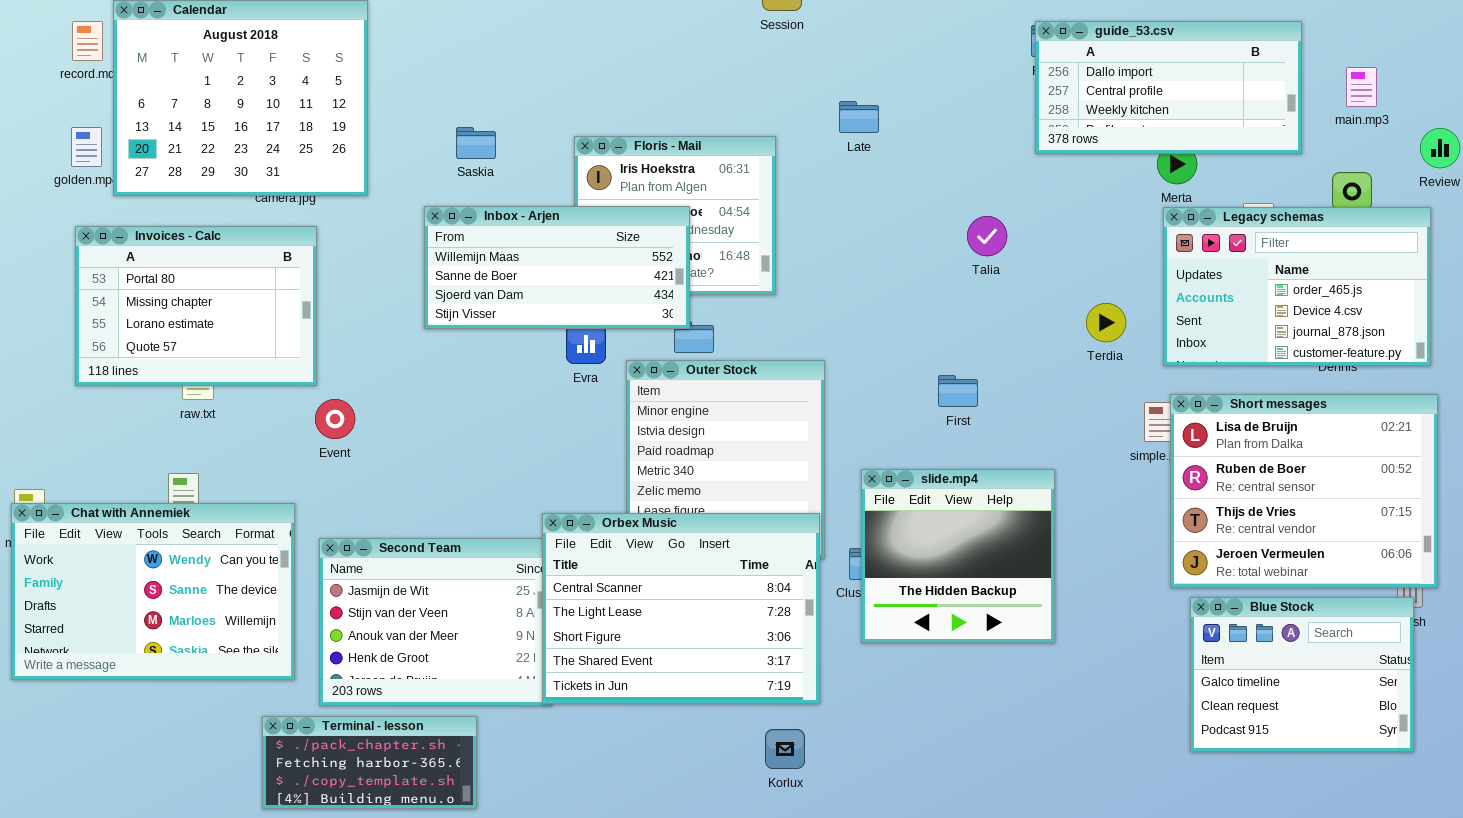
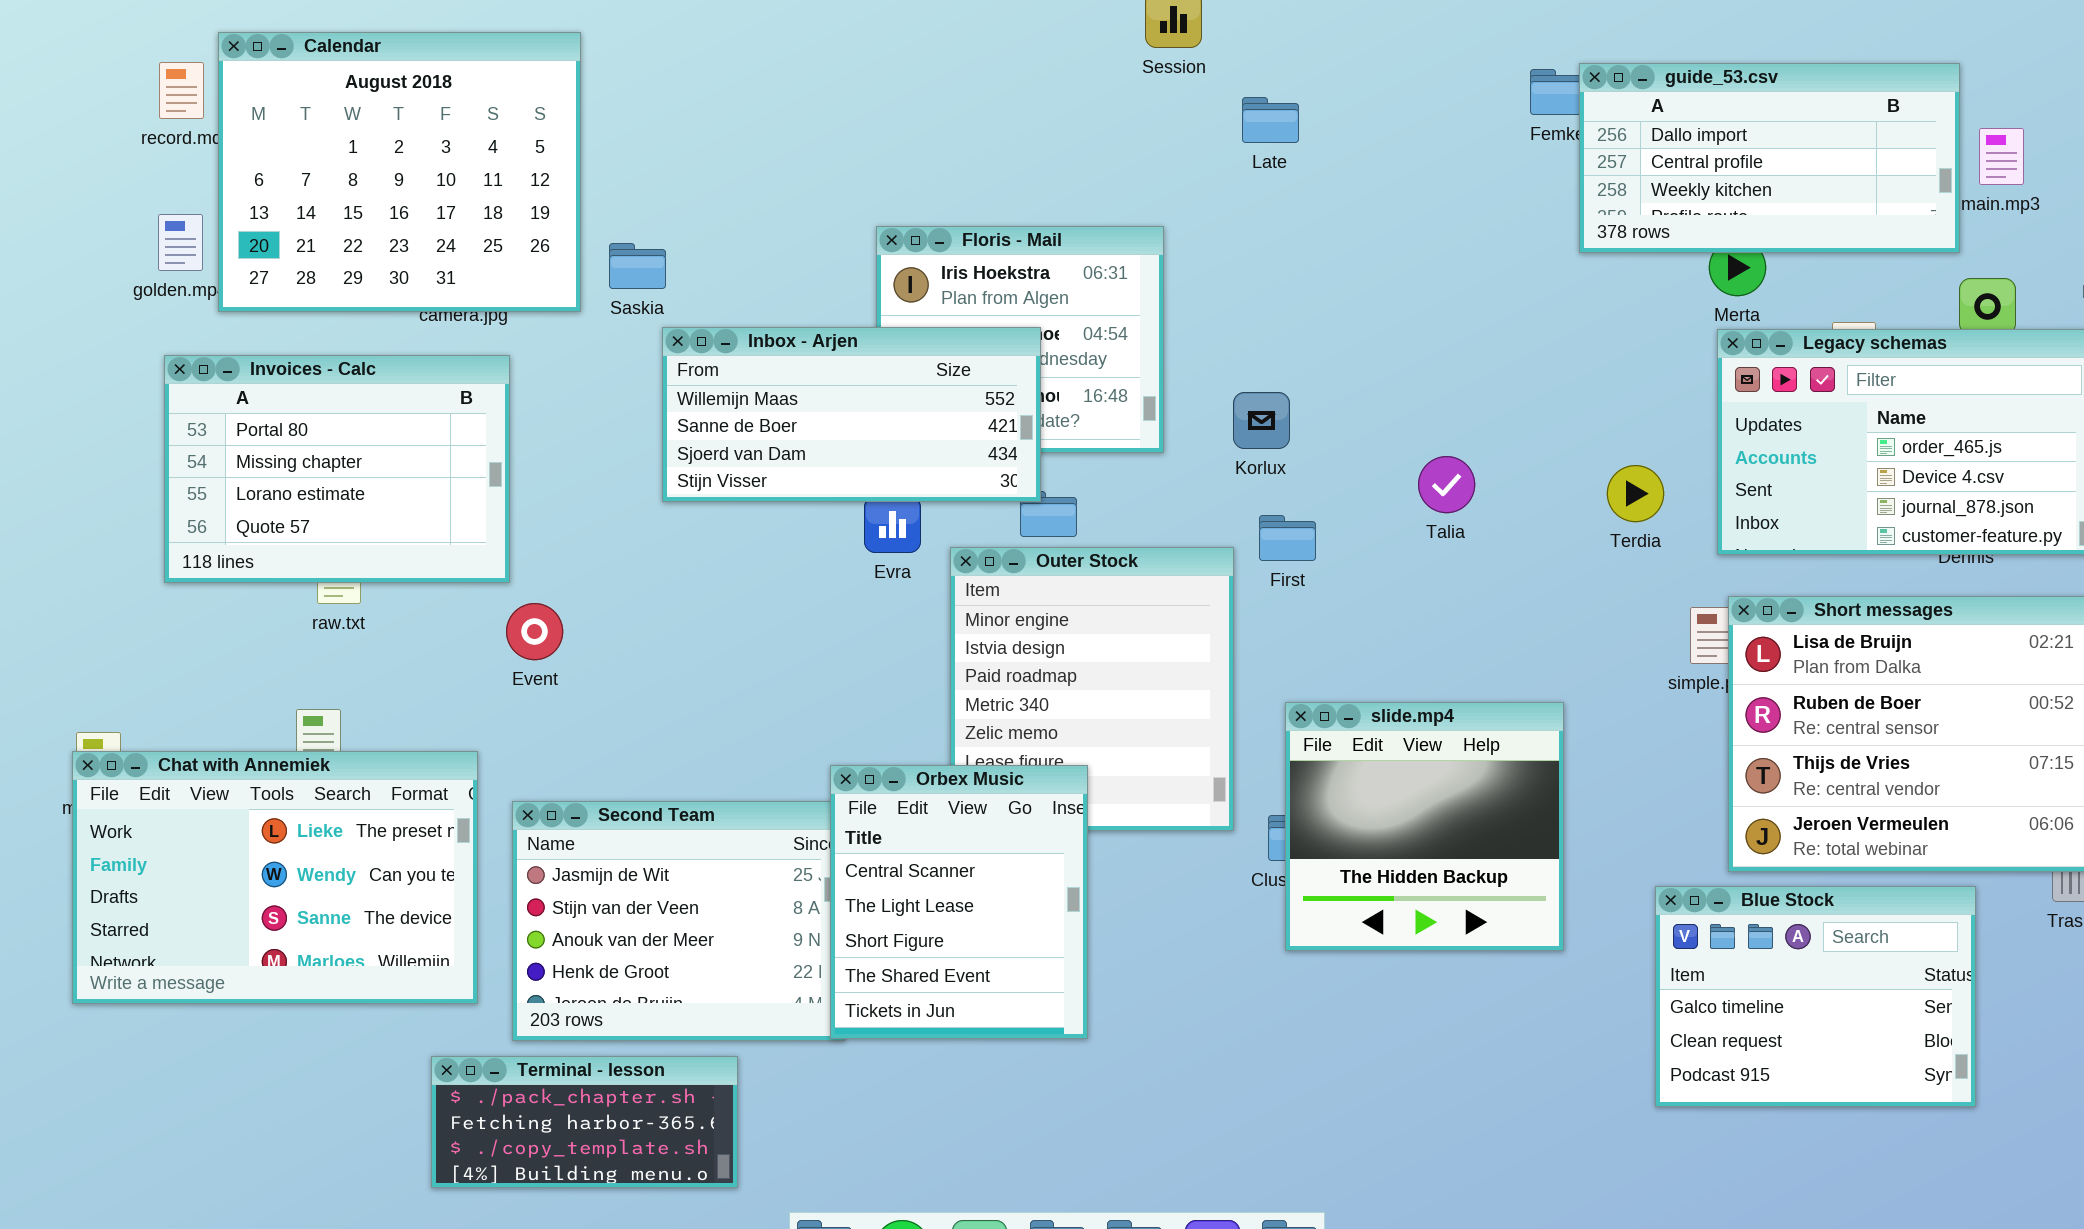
guide_53.csv: [1035,21,1302,154] -> [1579,63,1960,253], moved
Late: [839,101,879,133] -> [1242,97,1299,143], moved
Saskia: [456,127,496,159] -> [609,243,666,289], moved
Talia: [967,216,1007,256] -> [1418,456,1475,513], moved
First: [938,375,978,407] -> [1259,515,1316,561], moved
Chat with Annemiek: [11,503,295,680] -> [72,751,478,1004], scrolled up 1 row
Orbex Music: [542,513,820,704] -> [830,765,1088,1039], resized
Blue Stock: [1190,597,1414,752] -> [1655,886,1976,1107], moved
Korlux: [765,729,805,769] -> [1233,392,1290,449], moved

